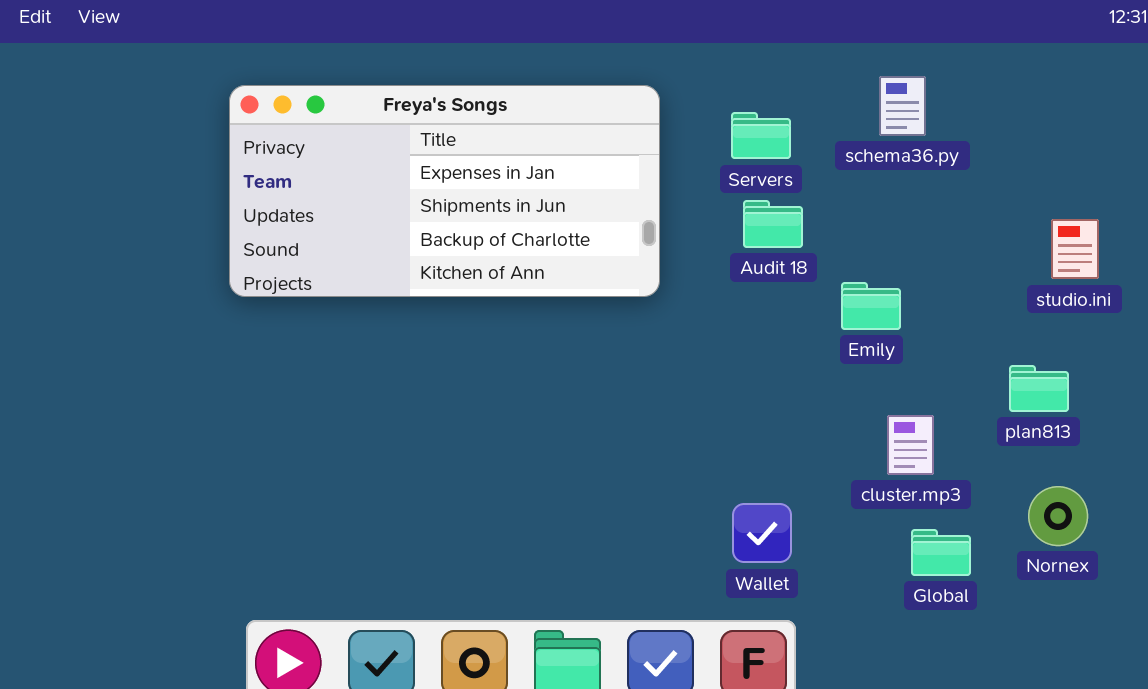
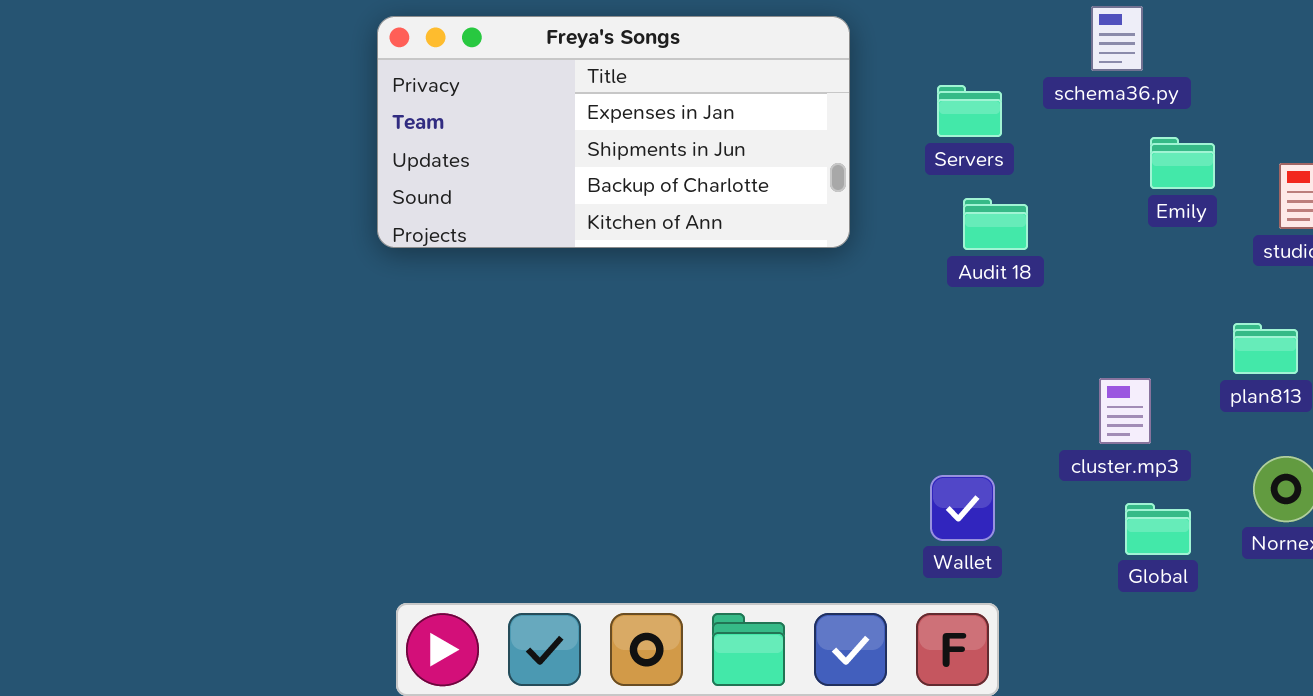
Servers: [731,112,791,159] -> [937,85,1002,137], moved
Audit 18: [743,200,803,248] -> [963,198,1028,250], moved
Emily: [841,282,901,330] -> [1150,137,1215,189], moved

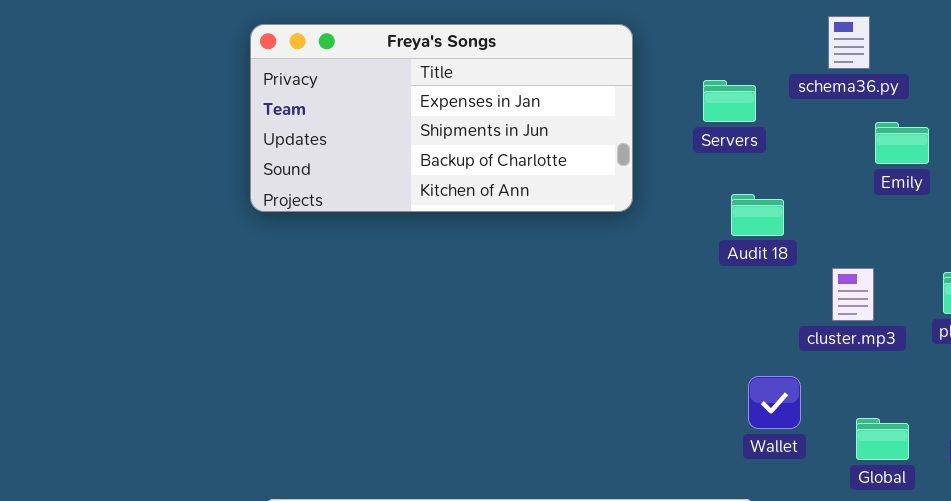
Audit 18: [963,198,1028,250] -> [731,194,784,236], moved
cluster.mp3: [1099,378,1151,444] -> [832,268,874,321], moved
Wallet: [930,475,995,541] -> [748,376,801,429], moved

